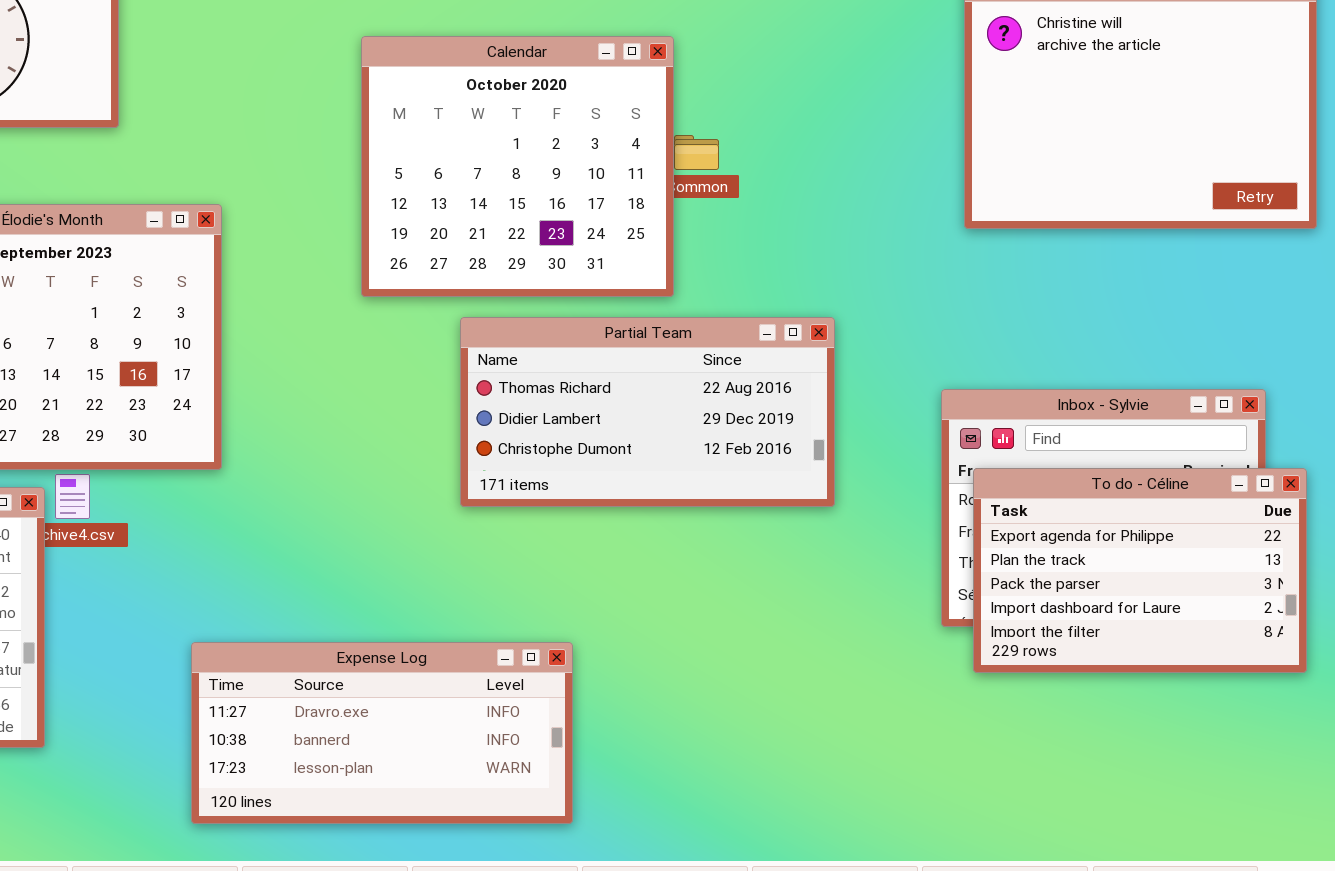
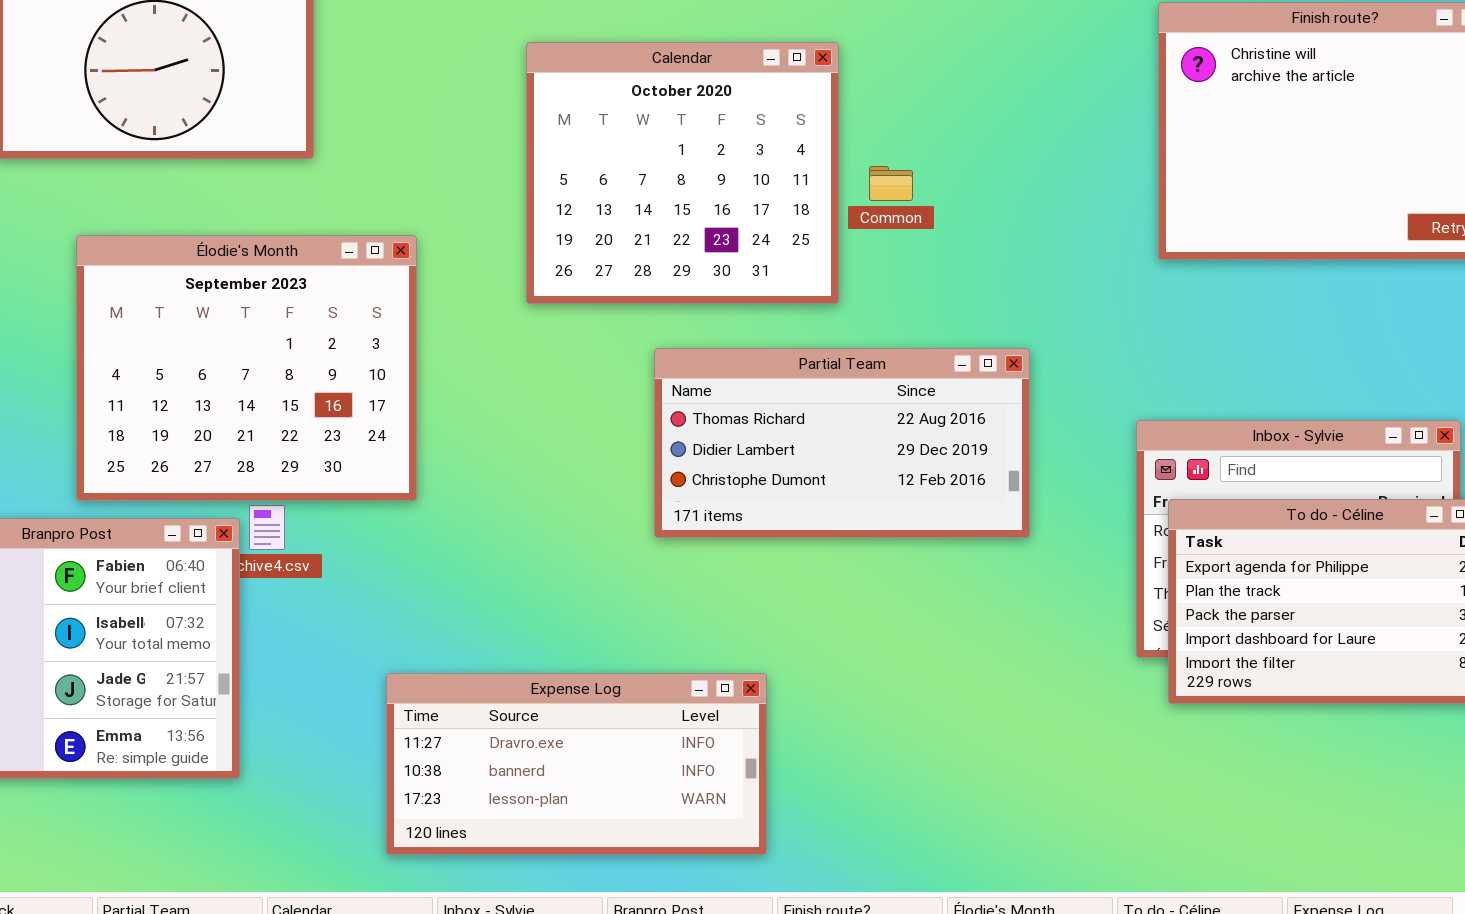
Calendar: [361,36,674,297] -> [526,42,839,304], moved

